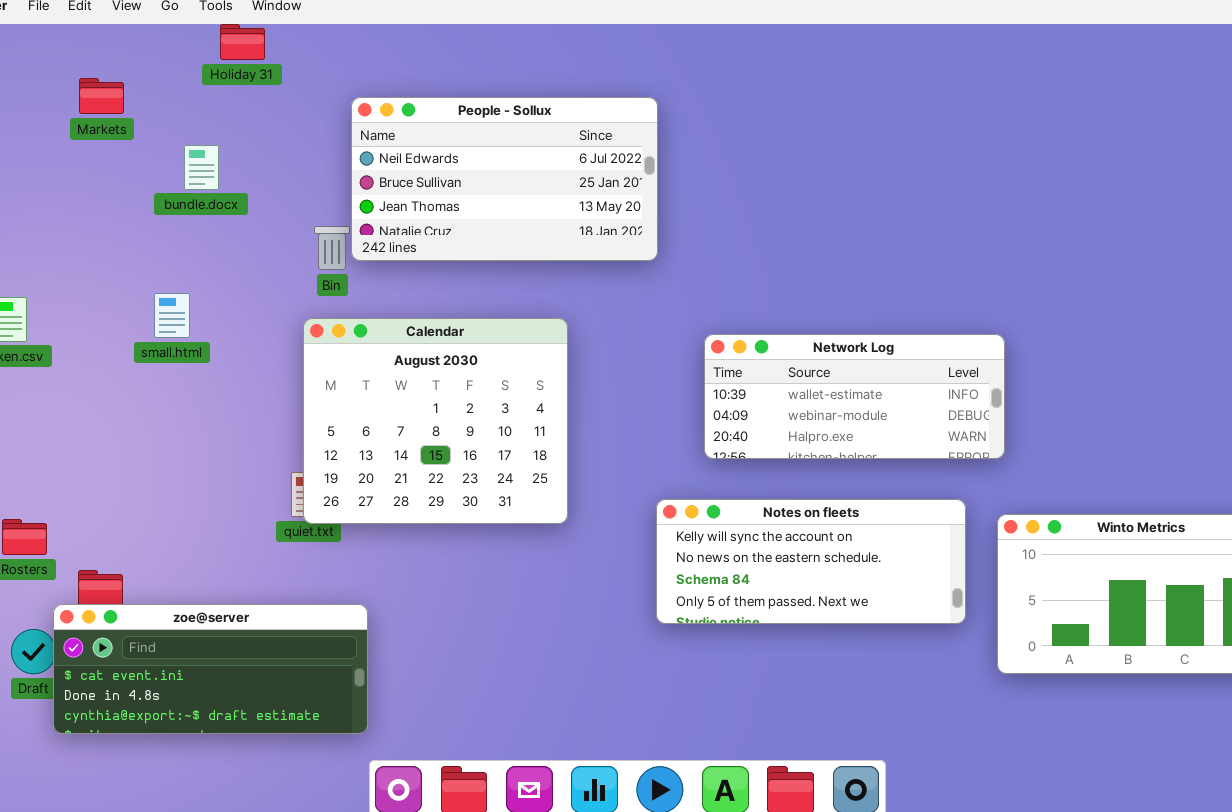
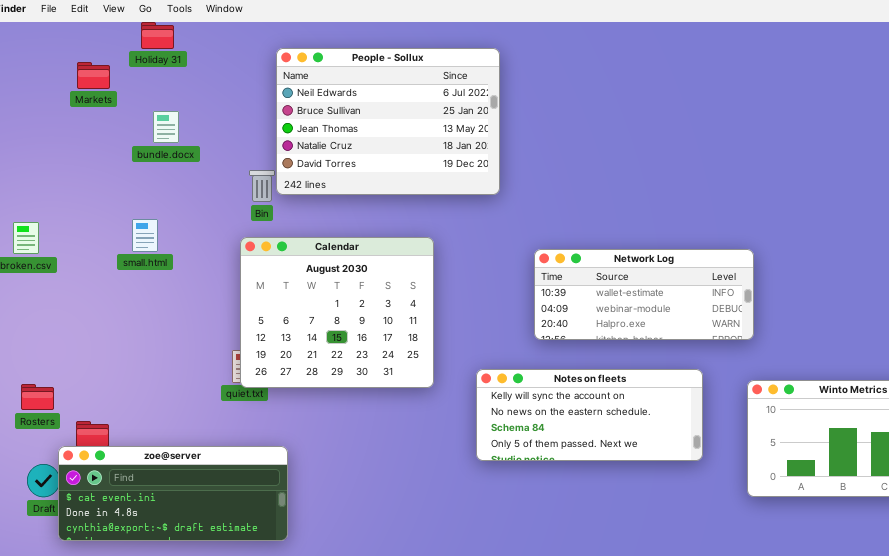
Holiday 31: [220,24,265,60] -> [141,22,174,49], moved
People - Sollux: [351,97,658,261] -> [276,48,500,195], resized
Notes on fleets: [656,499,966,624] -> [476,369,703,461], moved

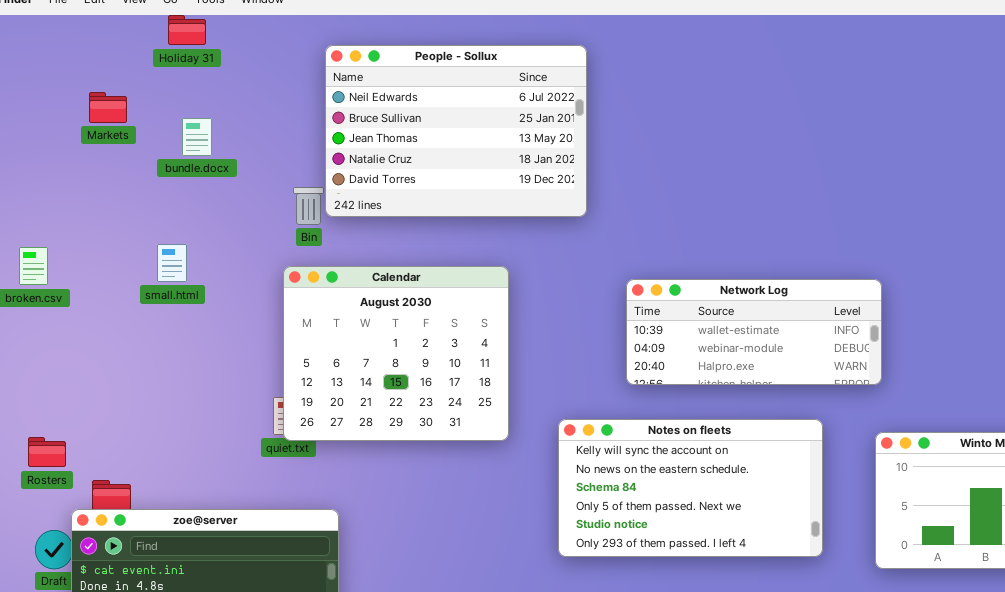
Markets: [77,62,110,89] -> [89,92,127,123], moved
Notes on fleets: [476,369,703,461] -> [558,419,823,557], resized

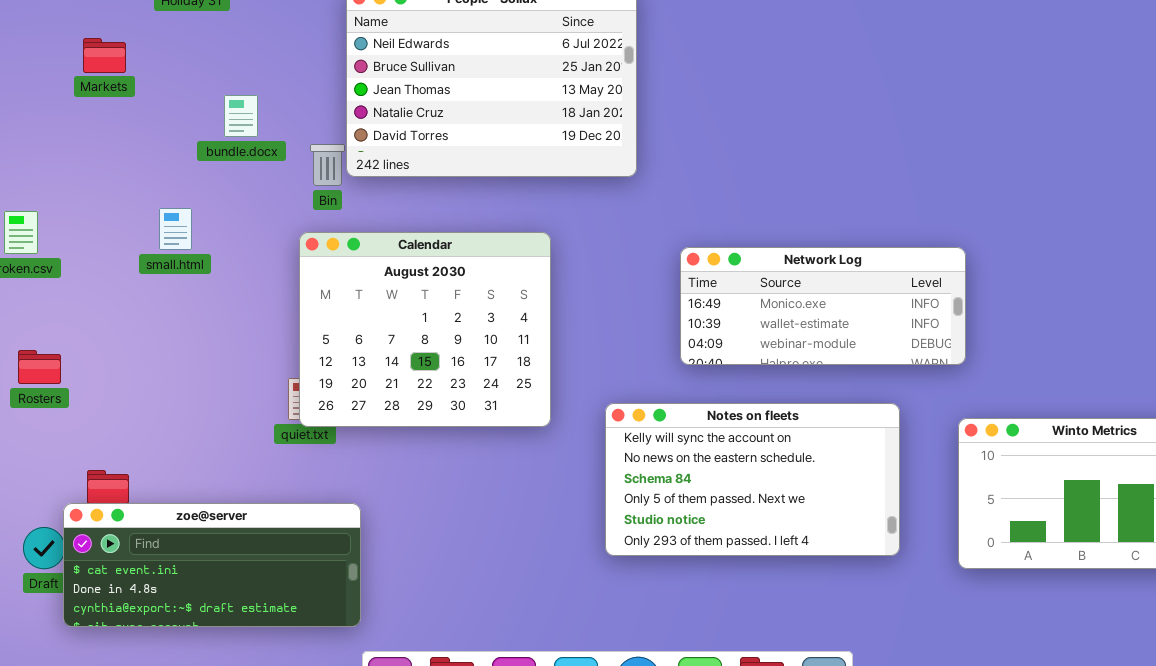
bundle.docx: [182,118,212,156] -> [224,95,258,137], moved
Network Log: [626,279,882,385] -> [680,247,966,365], scrolled up 1 row
Rosters: [28,437,66,467] -> [18,350,61,384], moved

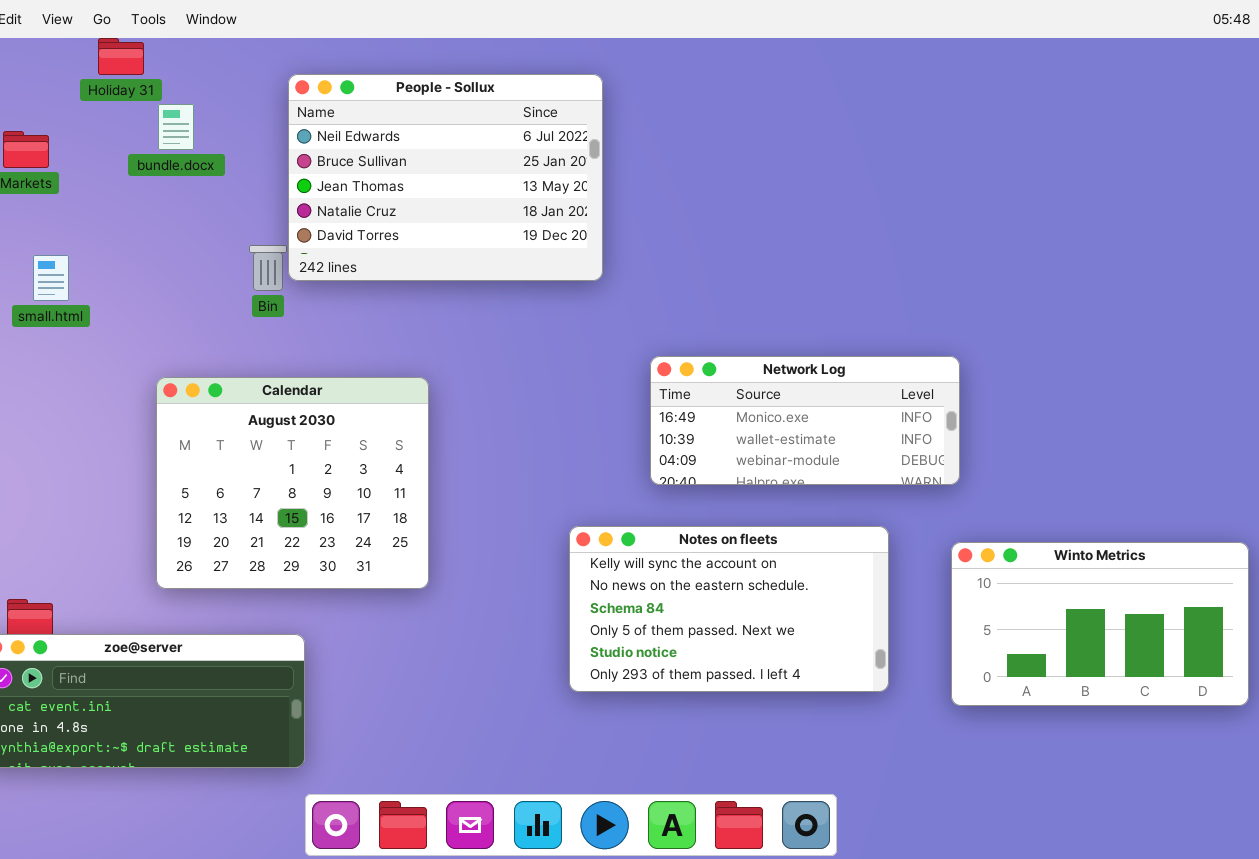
bundle.docx: [224,95,258,137] -> [158,104,194,150], moved
small.html: [159,208,192,250] -> [33,255,69,301], moved
Calendar: [299,232,551,427] -> [156,377,429,589], moved

